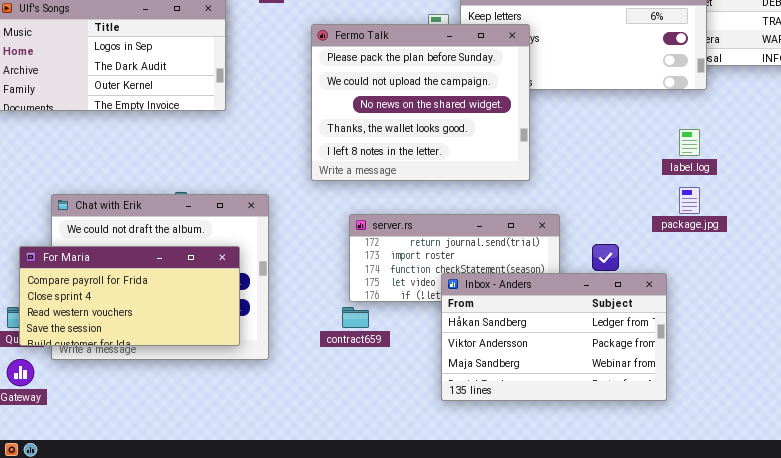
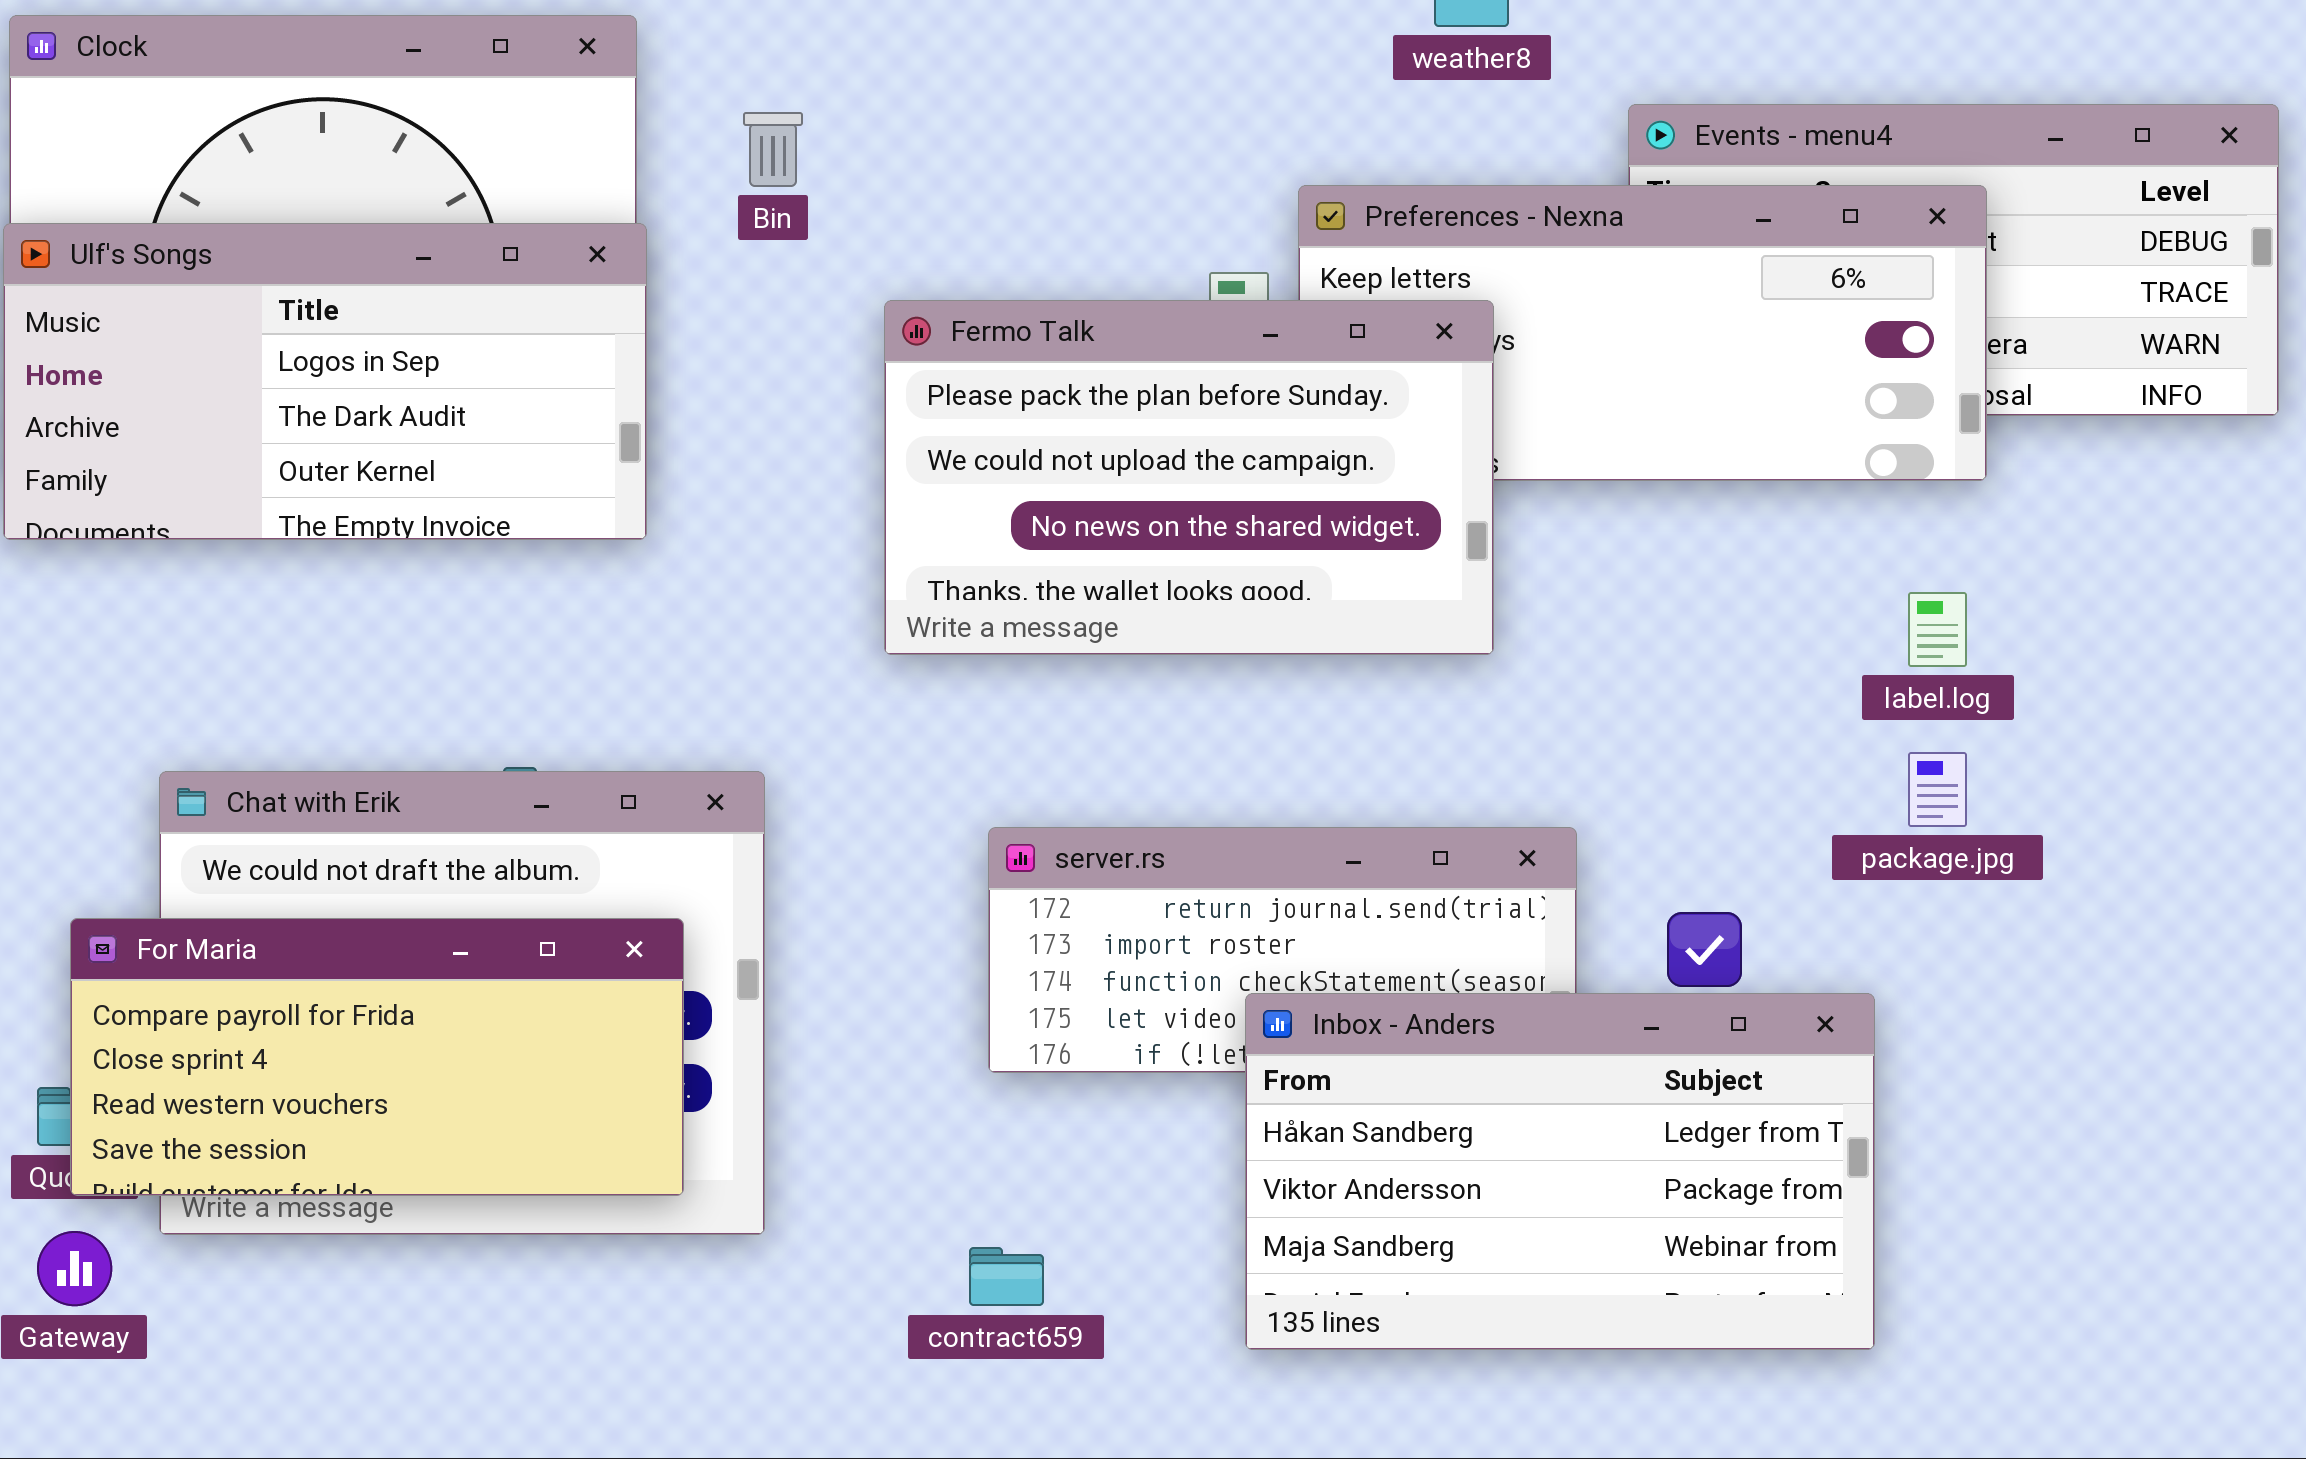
Fermo Talk: [311,24,530,181] -> [884,300,1494,655], resized
contract659: [342,307,369,328] -> [969,1247,1044,1306], moved

